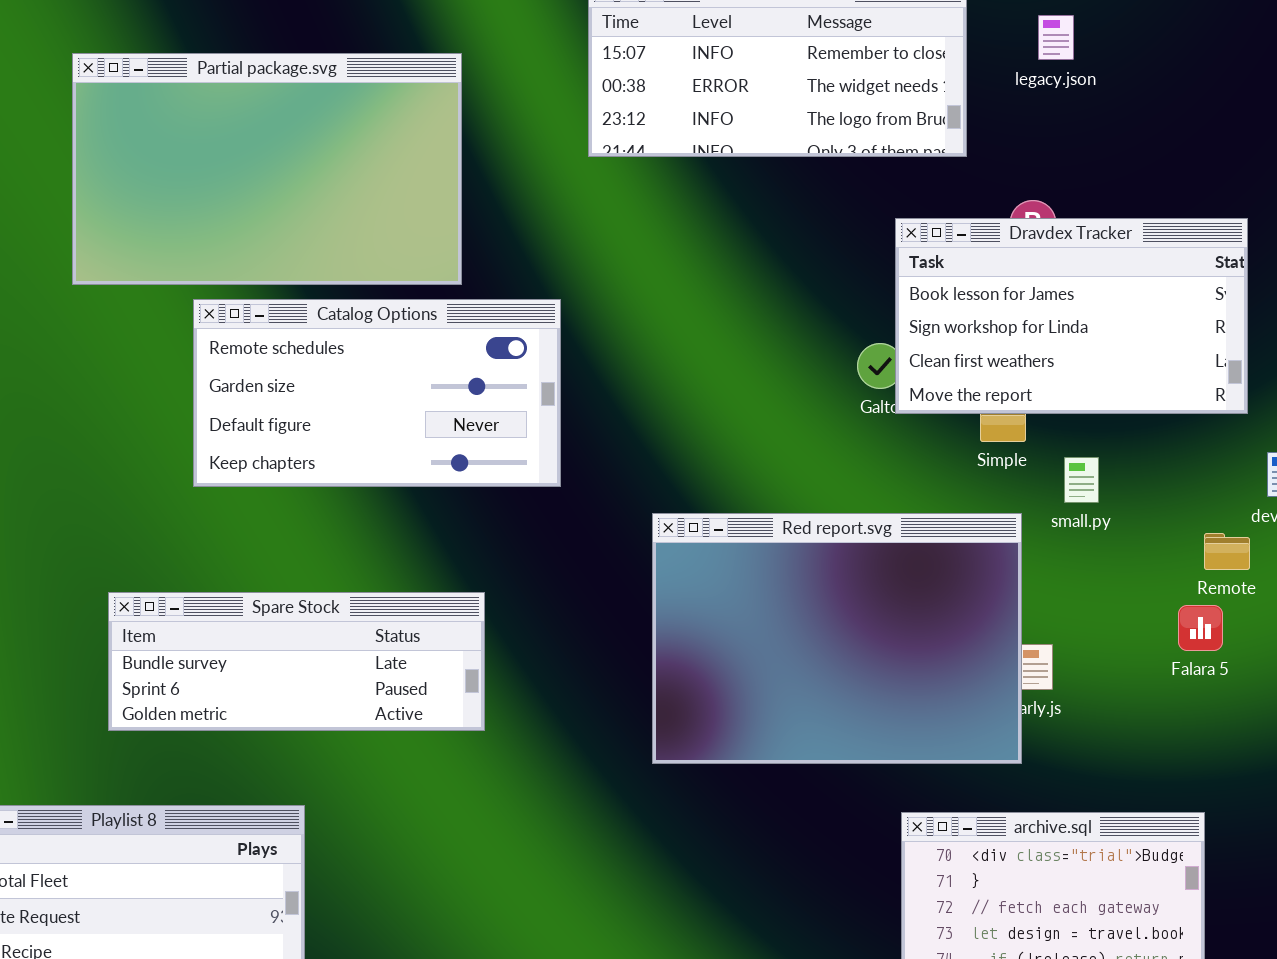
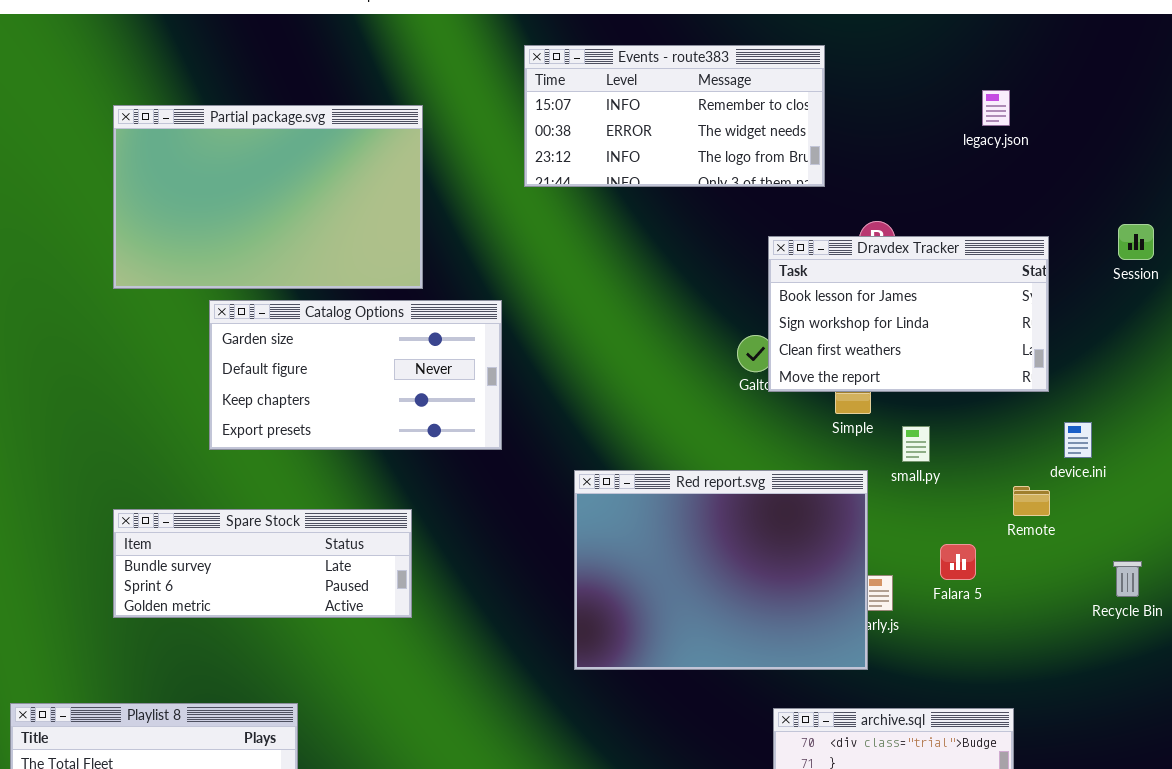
legacy.json: [1038,15,1074,60] -> [982,90,1010,126], moved
Catalog Options: [193,299,561,487] -> [209,300,502,450], scrolled down 1 row
Spare Stock: [108,592,485,731] -> [113,509,412,618], moved
Falara 5: [1178,605,1223,651] -> [940,544,976,580], moved

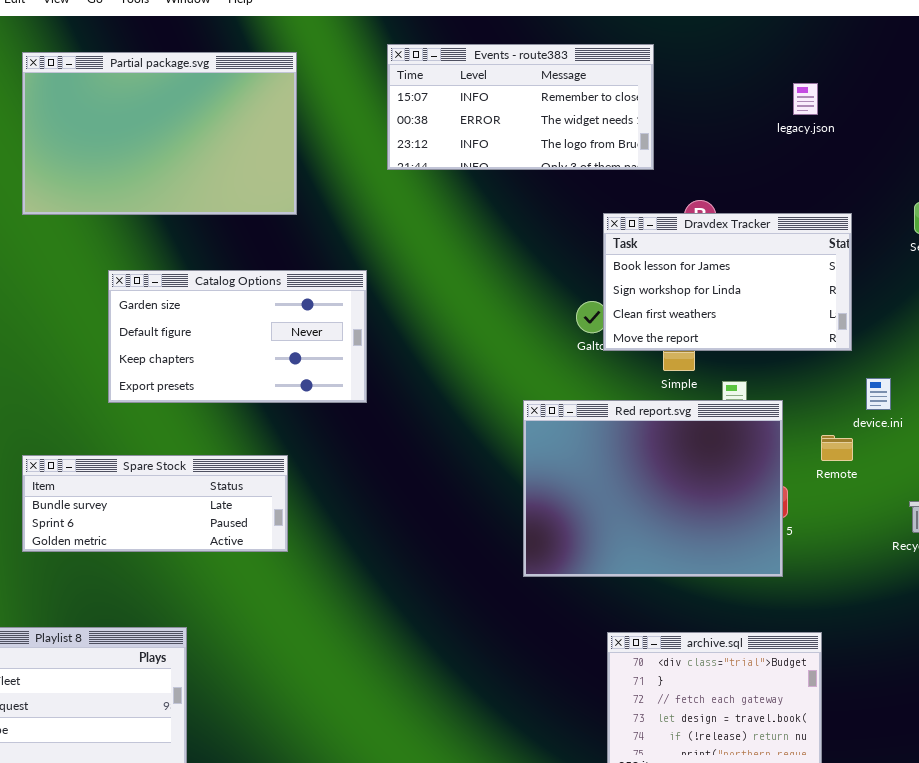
Partial package.svg: [113,105,423,289] -> [22,52,297,215], moved
Red report.svg: [574,470,868,670] -> [523,400,783,577], moved

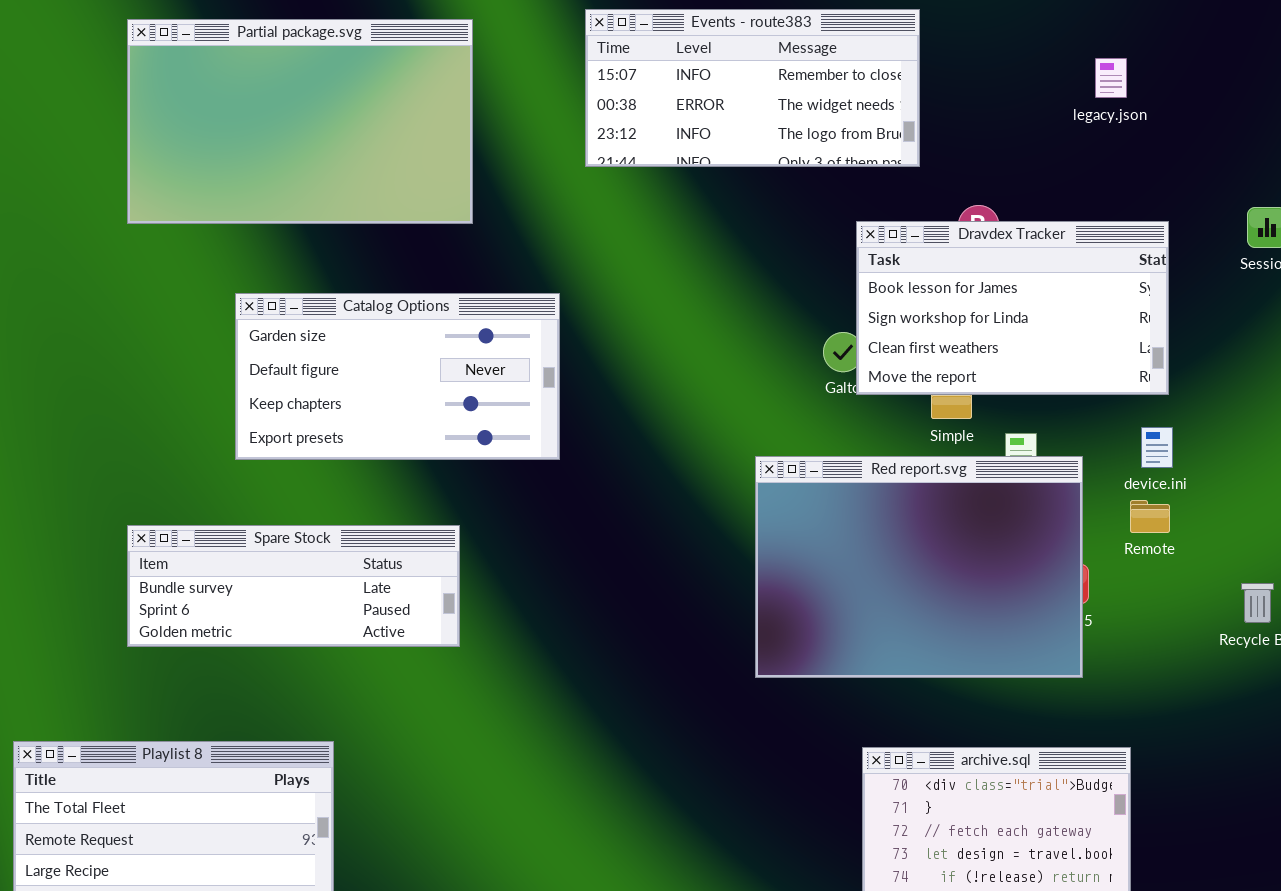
device.ini: [866,378,891,410] -> [1141,427,1173,468], moved

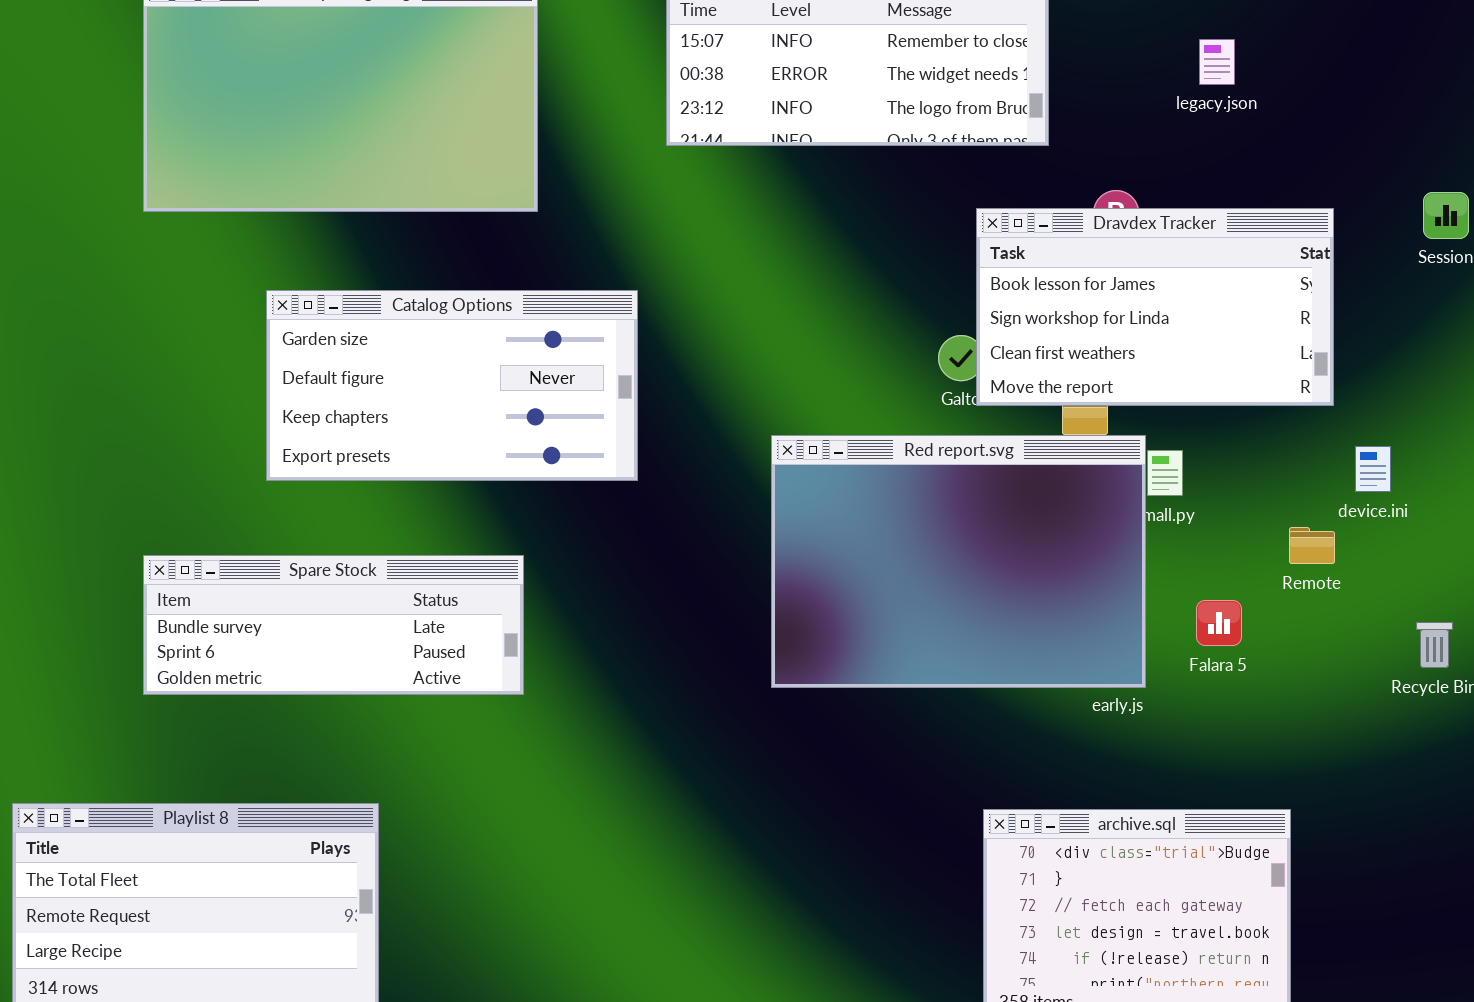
legacy.json: [1095,58,1127,98] -> [1199,39,1235,85], moved
device.ini: [1141,427,1173,468] -> [1355,446,1391,492], moved
Red report.svg: [755,456,1083,678] -> [771,435,1146,688], moved

